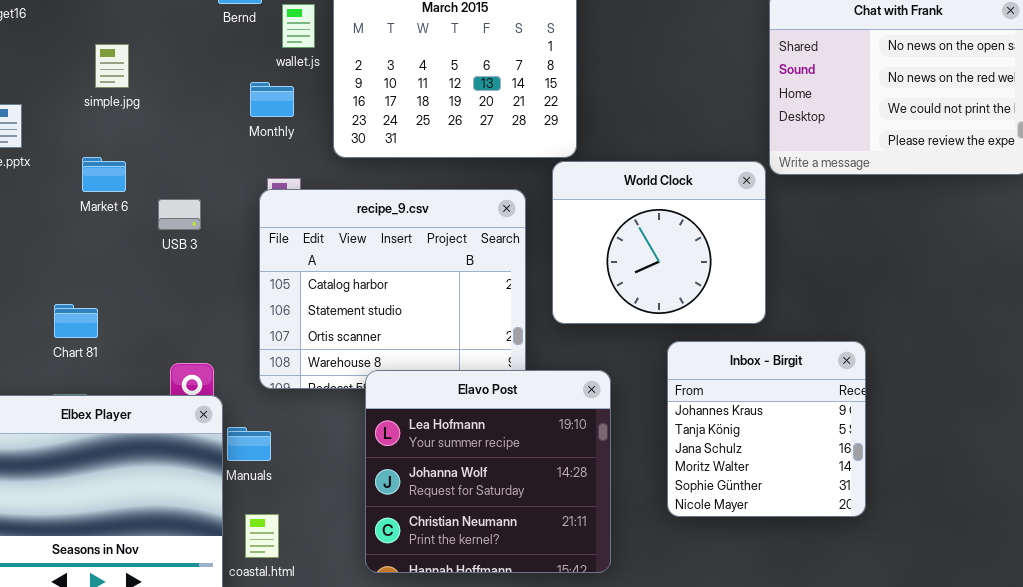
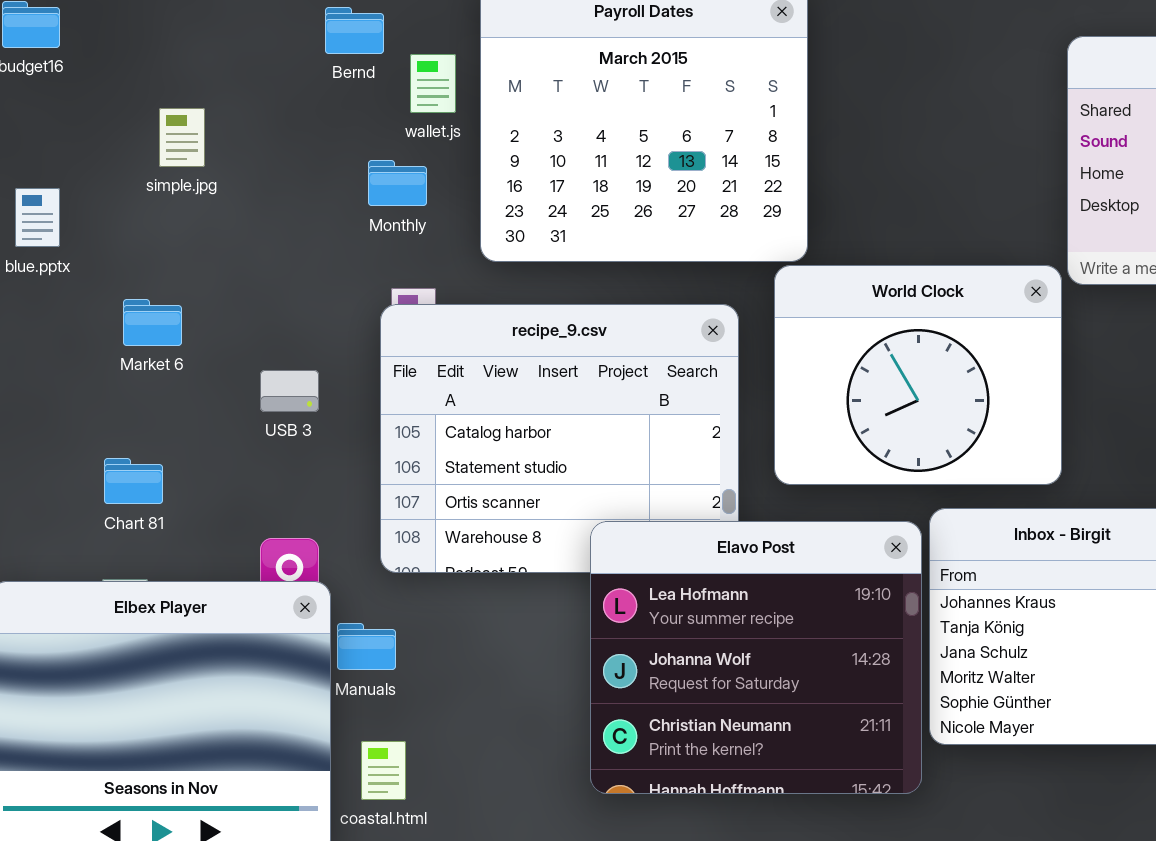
Market 6: [82,157,126,192] -> [123,299,182,346], moved
USB 3: [158,199,201,230] -> [260,370,319,412], moved
Elavo Post: [365,370,611,573] -> [590,521,922,794], moved

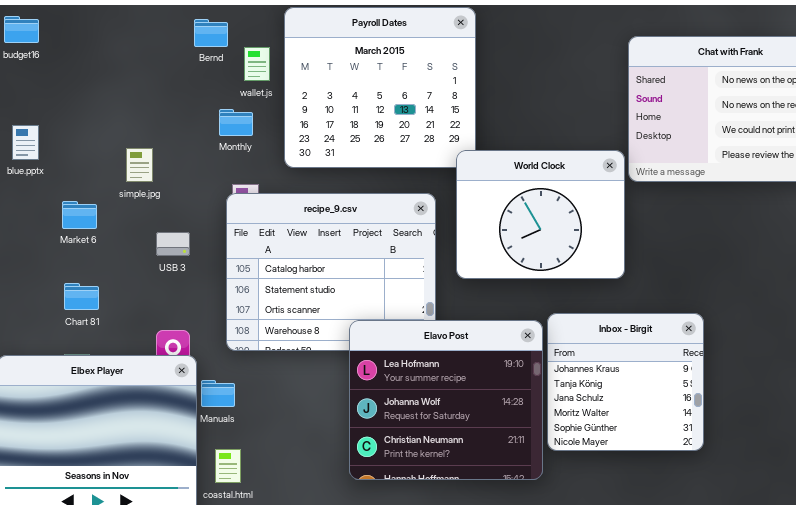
simple.jpg: [159,108,205,167] -> [126,148,153,182], moved
World Clock: [774,265,1062,485] -> [456,150,625,279], moved
Market 6: [123,299,182,346] -> [62,201,97,229], moved

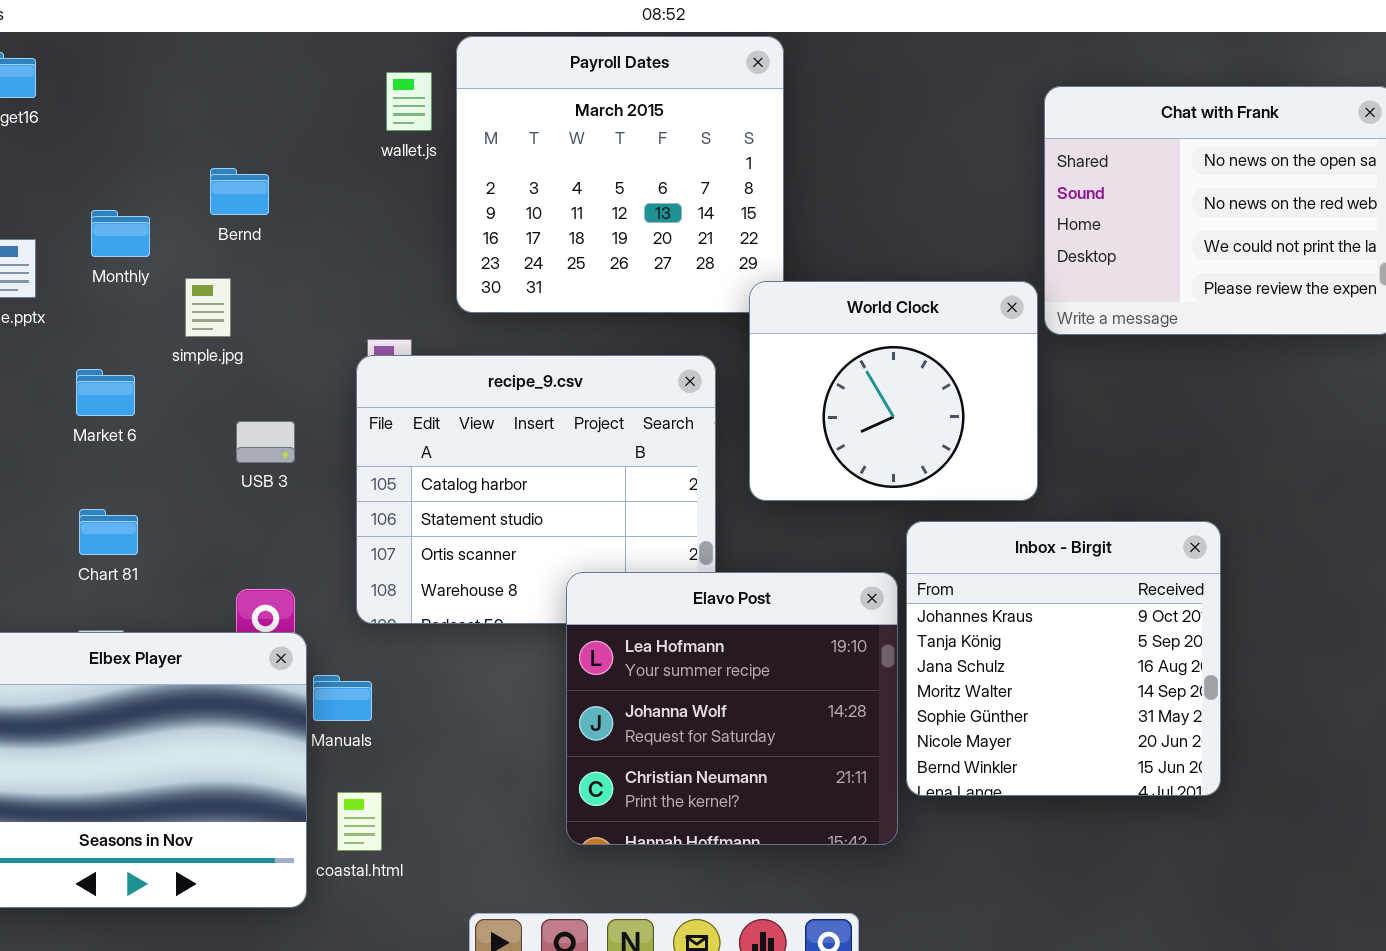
Bernd: [194,19,228,47] -> [210,168,269,215], moved
wallet.js: [244,47,270,81] -> [386,72,432,131], moved
Monthly: [219,109,253,136] -> [91,210,150,257], moved
Inbox - Birgit: [547,313,704,451] -> [906,521,1221,796], resized

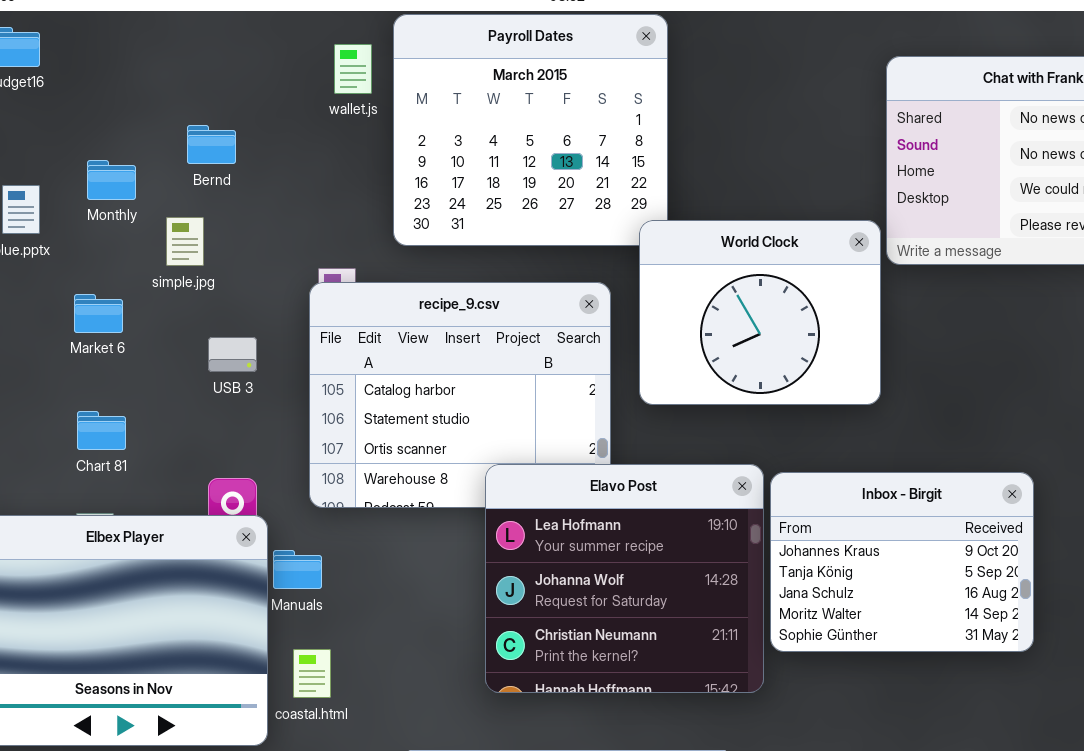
Inbox - Birgit: [906,521,1221,796] -> [770,472,1034,652], resized

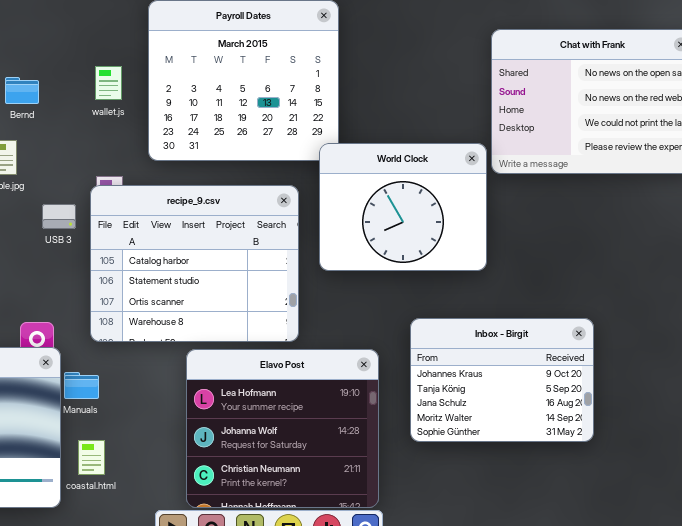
wallet.js: [334,44,372,94] -> [95,66,122,100], moved
USB 3: [208,337,257,372] -> [42,204,76,229], moved
Elavo Post: [485,464,764,693] -> [186,349,379,508], moved

